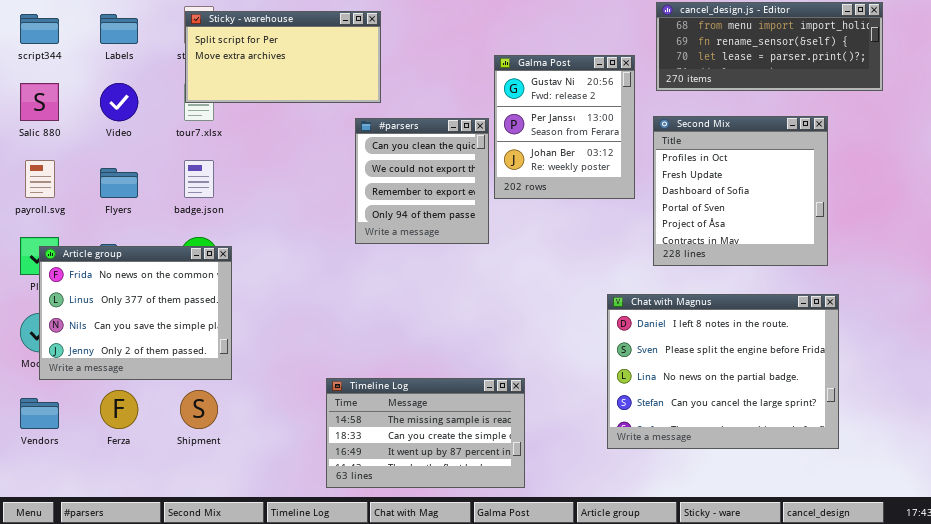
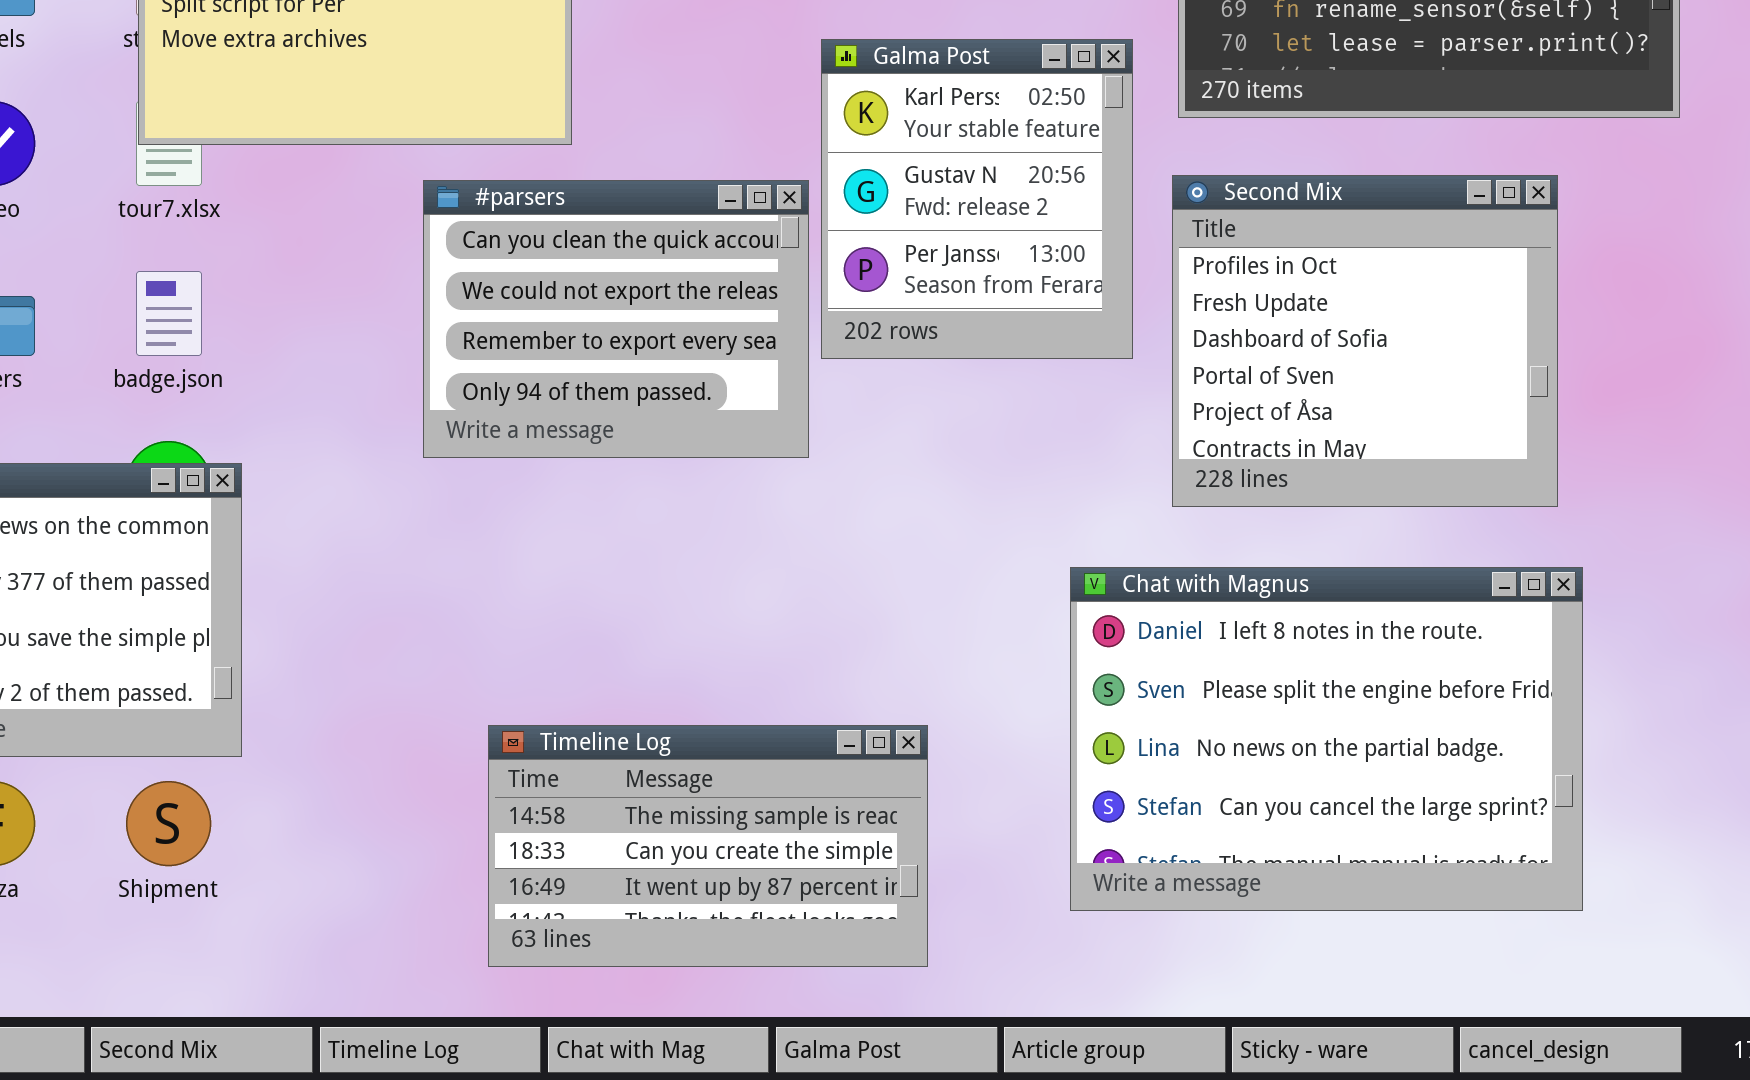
Galma Post: [494,55,635,199] -> [821,39,1133,359], scrolled up 1 row
#parsers: [355,118,489,244] -> [423,180,809,458], resized
Timeline Log: [326,378,525,488] -> [488,725,928,967], moved

